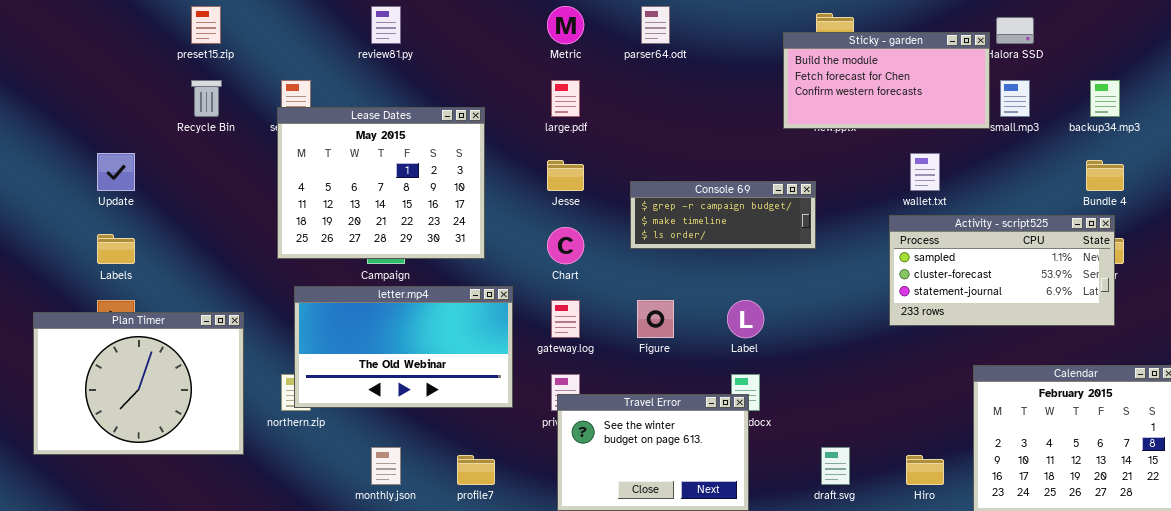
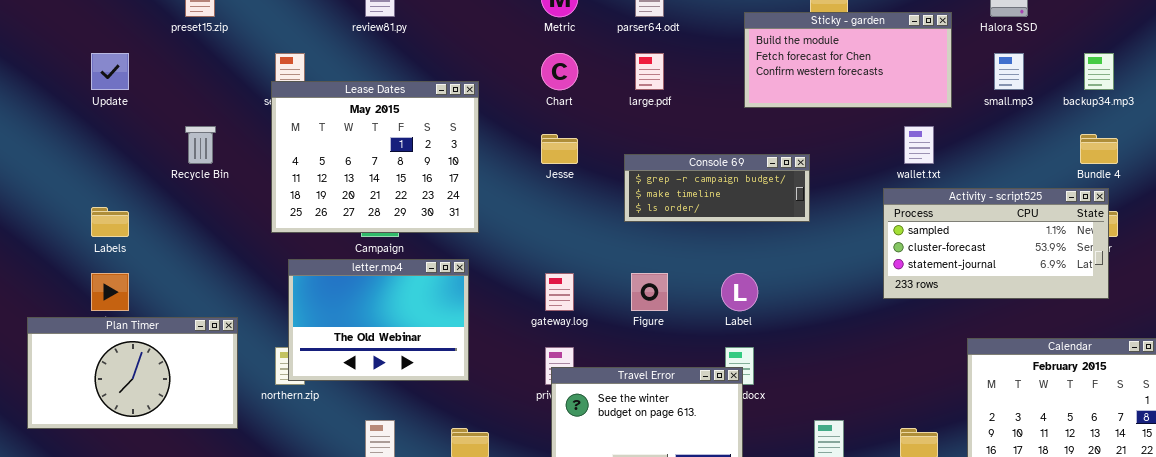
Sticky - garden: [783,32,990,129] -> [744,12,952,108], moved
Recycle Bin: [191,80,222,117] -> [185,126,216,164], moved
large.pdf: [551,80,580,117] -> [635,53,664,90], moved
Update: [97,153,135,191] -> [91,53,129,90], moved
Chart: [547,227,584,264] -> [541,53,578,90], moved
letter.mp4: [294,286,513,408] -> [288,259,469,381], resized
Plan Timer: [33,312,244,455] -> [27,317,238,429], resized

